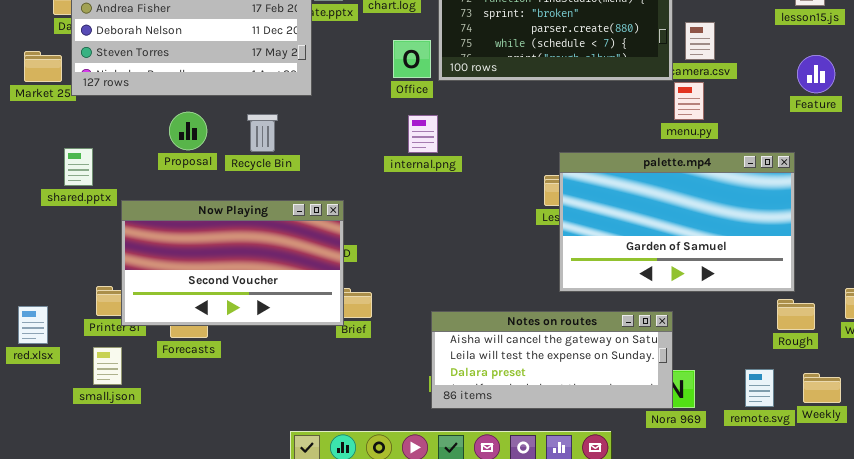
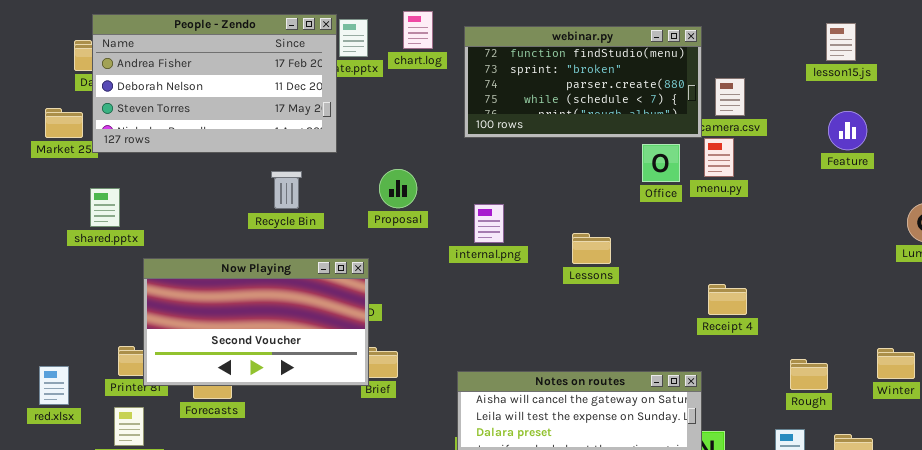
Office: [393,40,431,78] -> [642,144,680,182], moved
Proposal: [169,112,207,150] -> [379,169,417,208], moved
internal.png: [408,115,438,153] -> [474,204,504,243], moved
shared.pptx: [64,148,93,186] -> [90,188,120,227], moved
palette.mp4: [559,152,795,292] -> none, closed
Rough: [777,299,815,330] -> [790,359,828,390], moved

